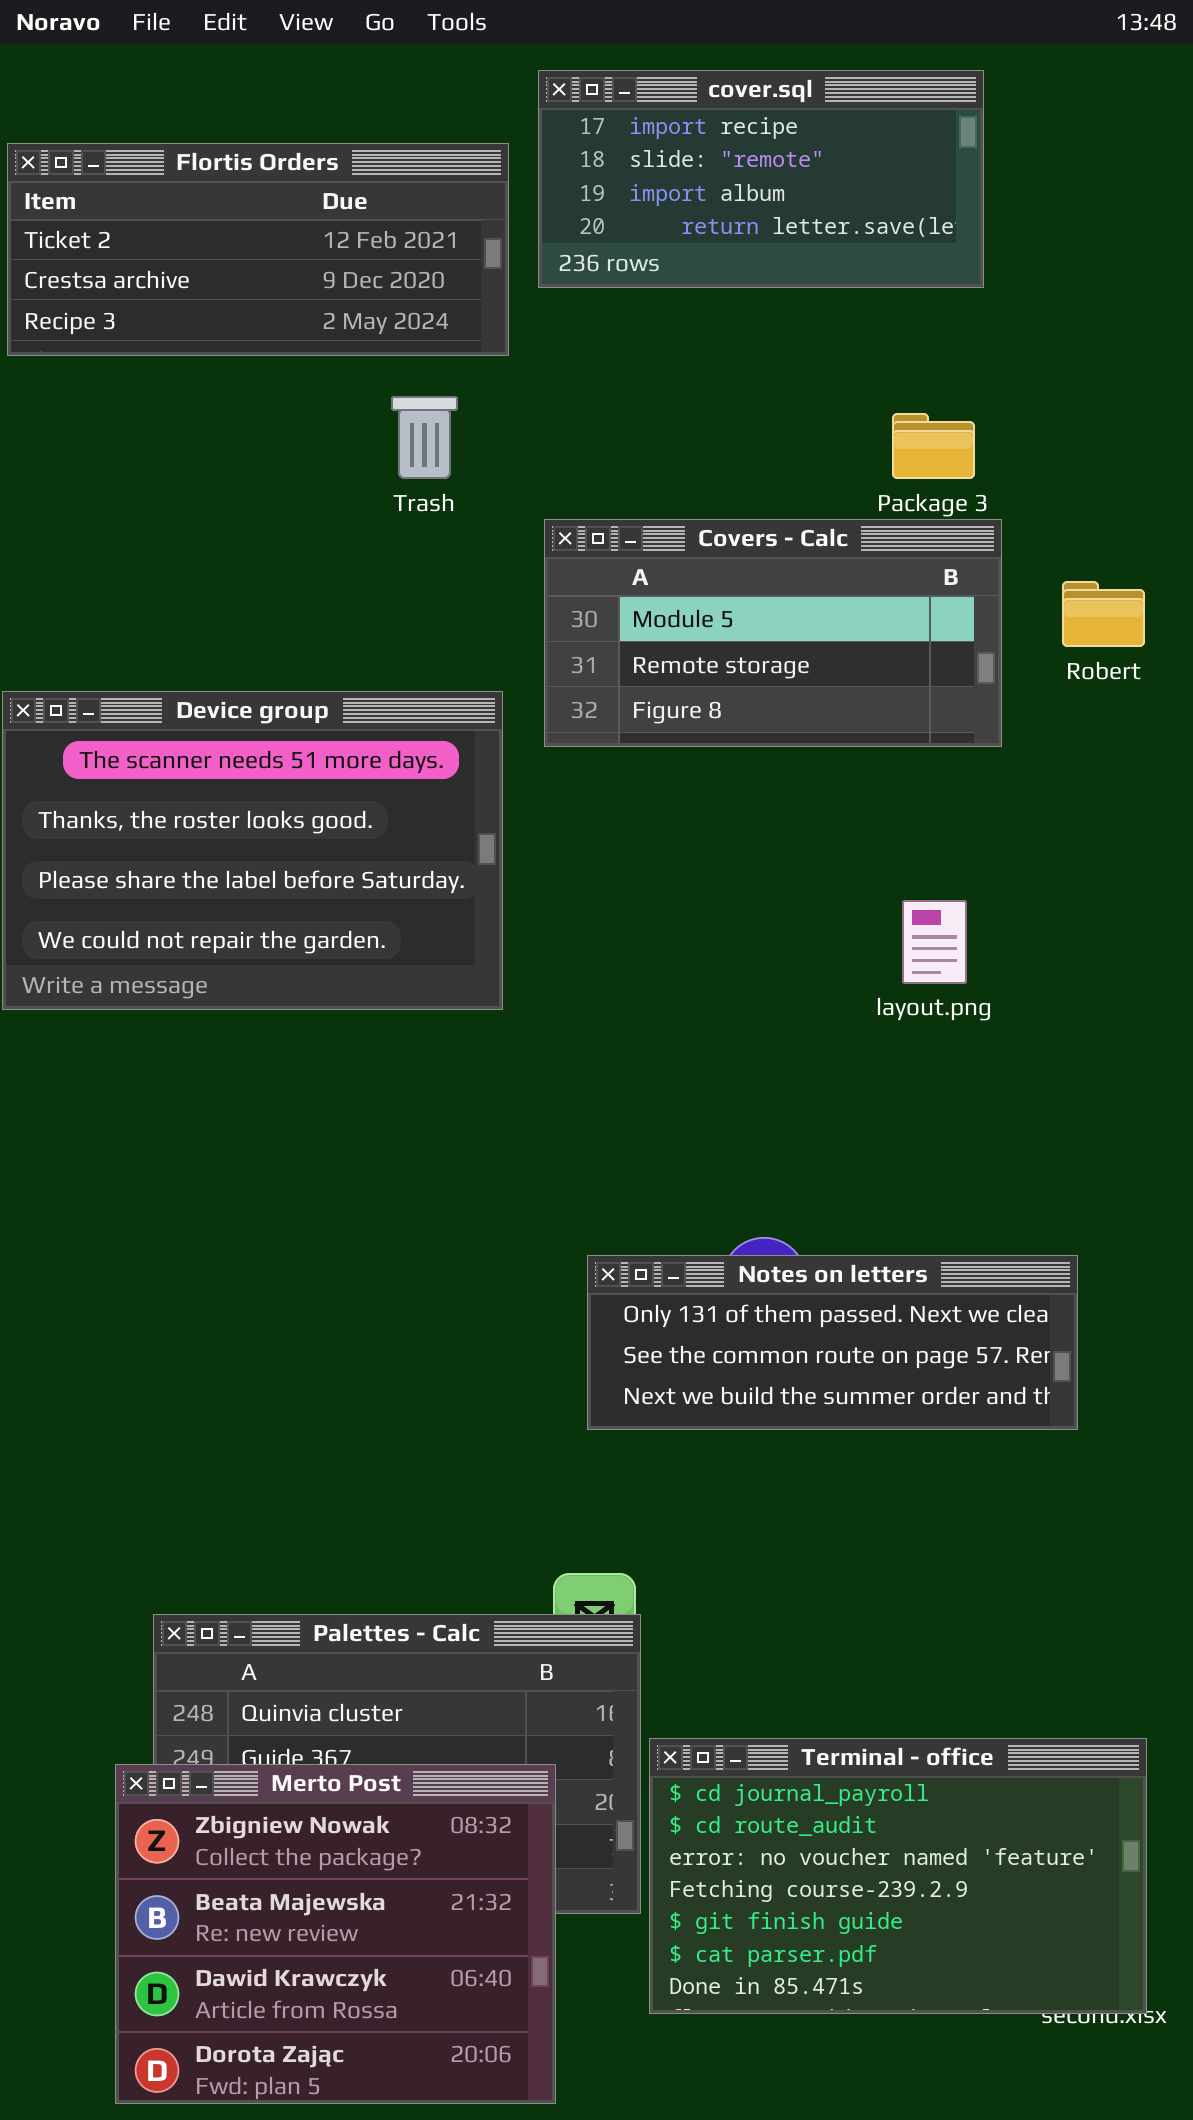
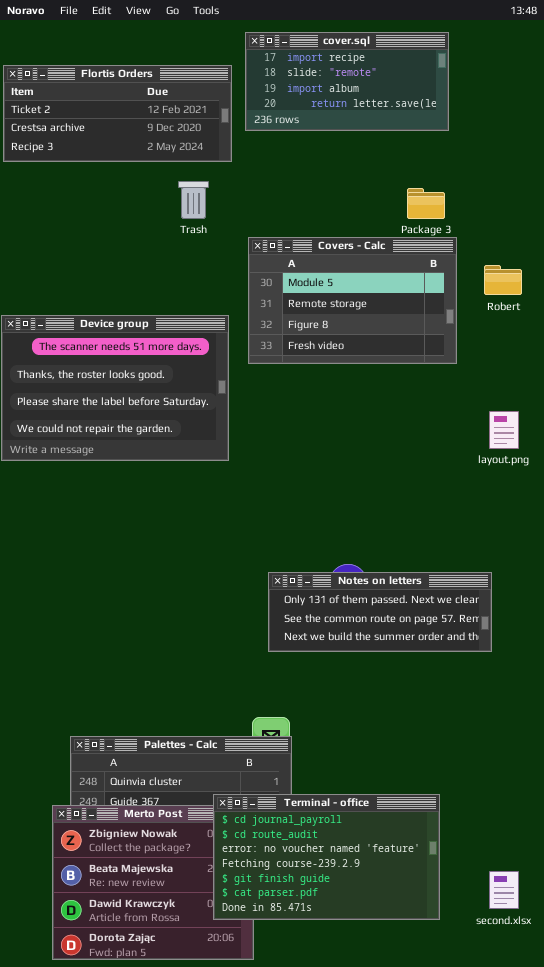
Covers - Calc: [544,519,1002,747] -> [248,237,457,364], resized
layout.png: [902,900,967,984] -> [489,411,519,449], moved
Terminal - office: [649,1738,1147,2014] -> [213,794,440,920], moved

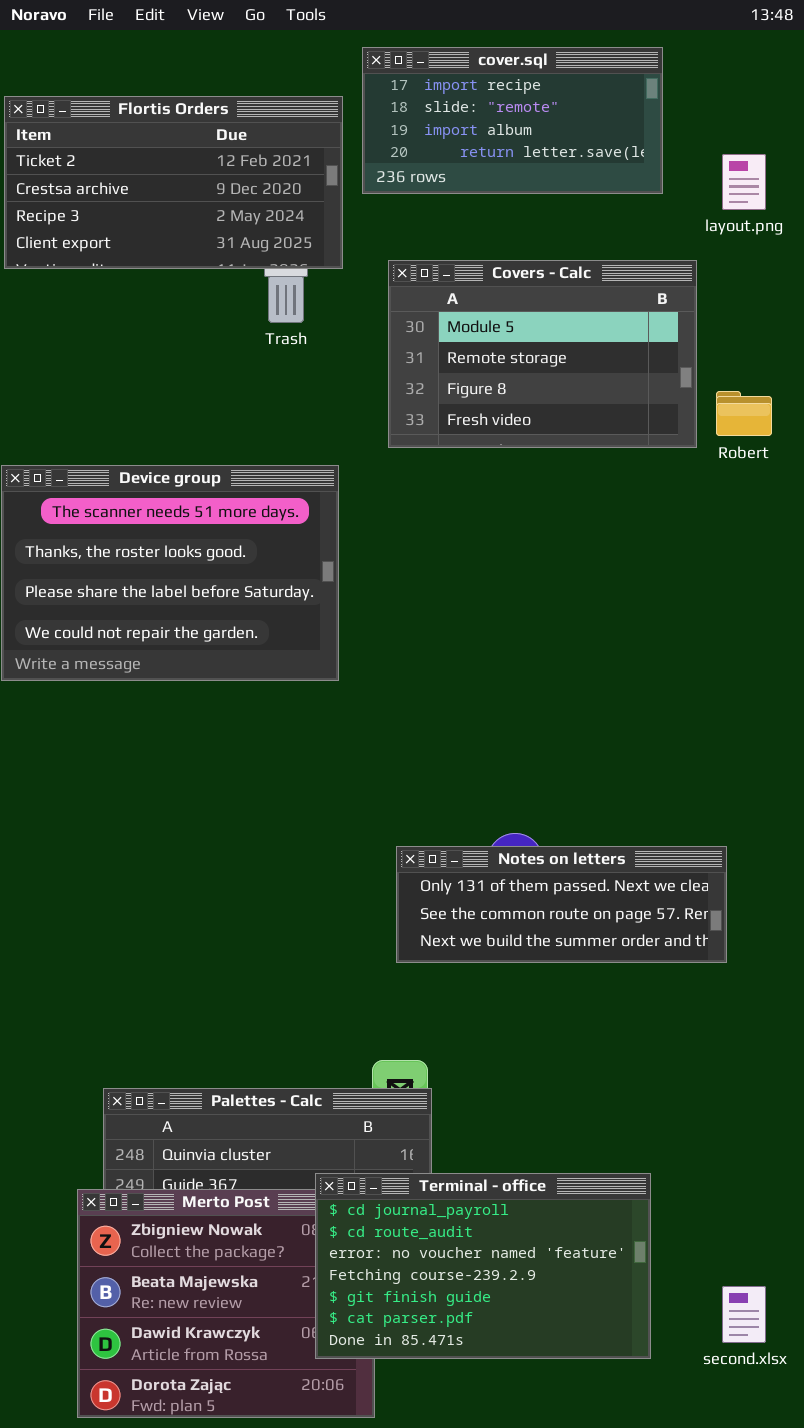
Flortis Orders: [3,65,232,162] -> [4,96,343,269], resized
Covers - Calc: [248,237,457,364] -> [388,260,697,448], moved
layout.png: [489,411,519,449] -> [722,154,766,210], moved

